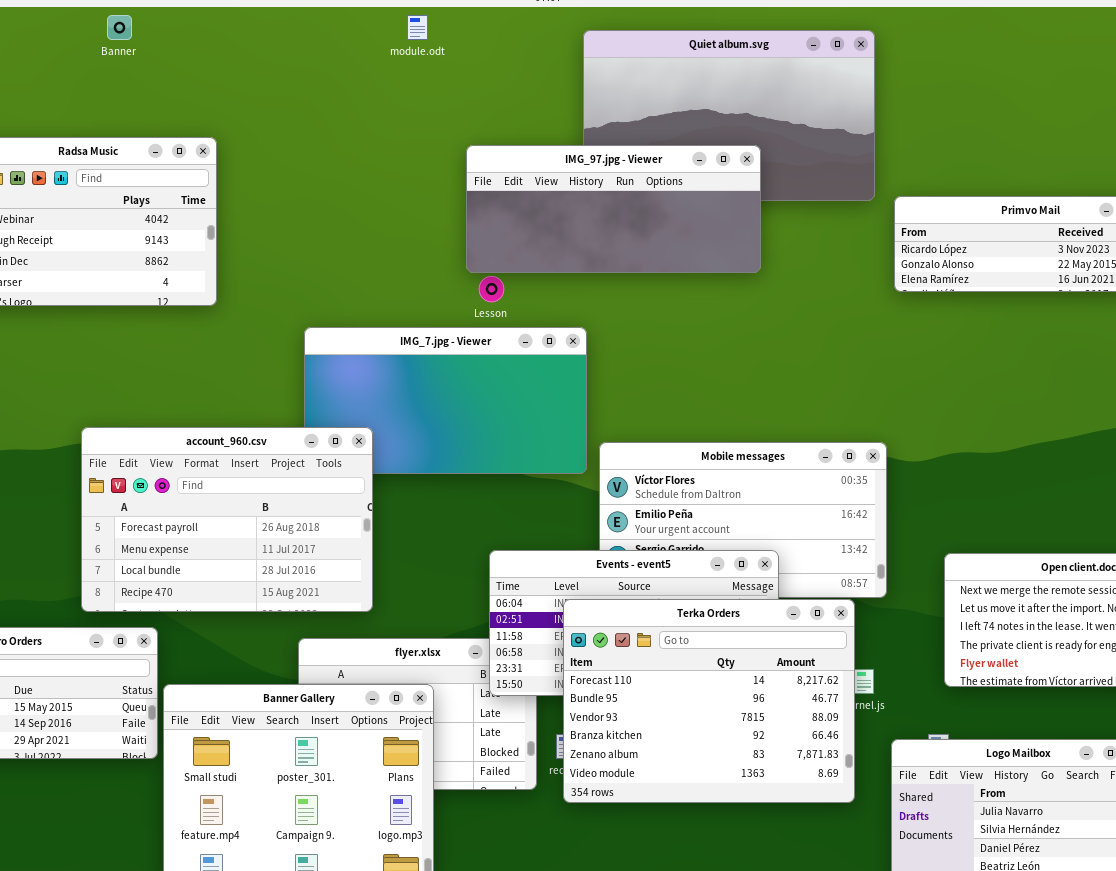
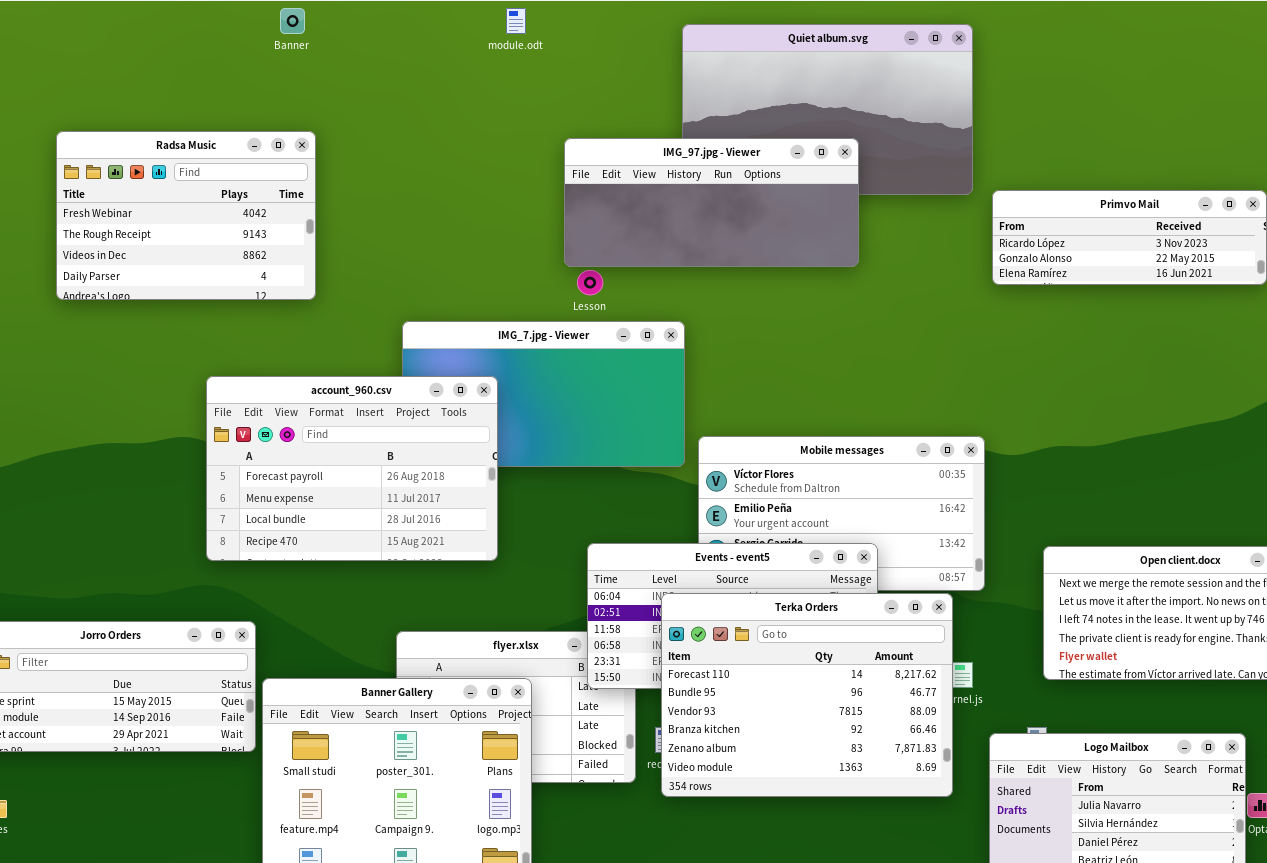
Banner: [107,15,132,40] -> [280,8,305,34], moved
account_960.csv: [81,427,373,612] -> [206,376,498,561], moved

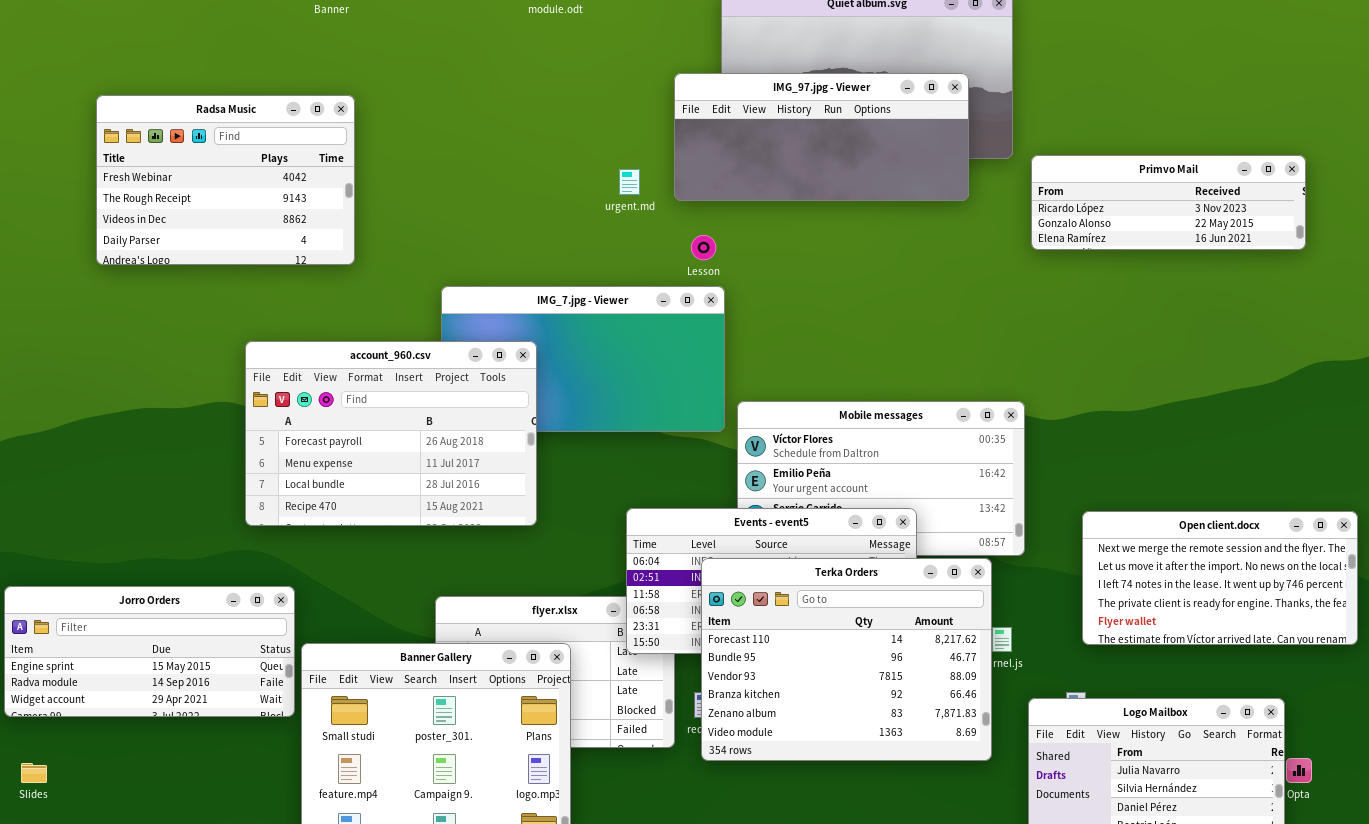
IMG_97.jpg - Viewer: [564,138,859,267] -> [674,73,969,201], moved
Lesson: [577,270,603,295] -> [691,235,716,260], moved

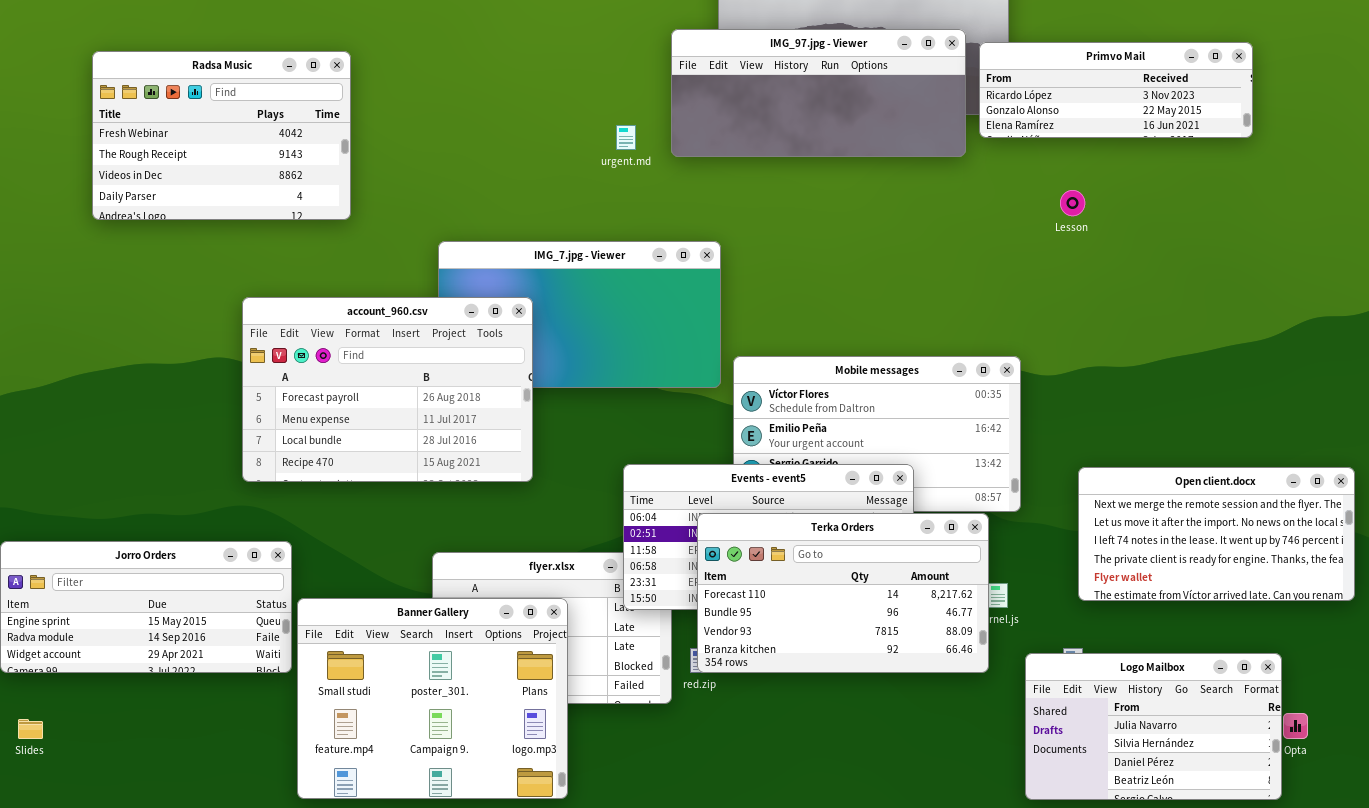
Primvo Mail: [1031,155,1306,250] -> [979,42,1253,138], moved
Lesson: [691,235,716,260] -> [1060,190,1085,216], moved
Terka Orders: [701,558,992,761] -> [697,513,989,673], resized

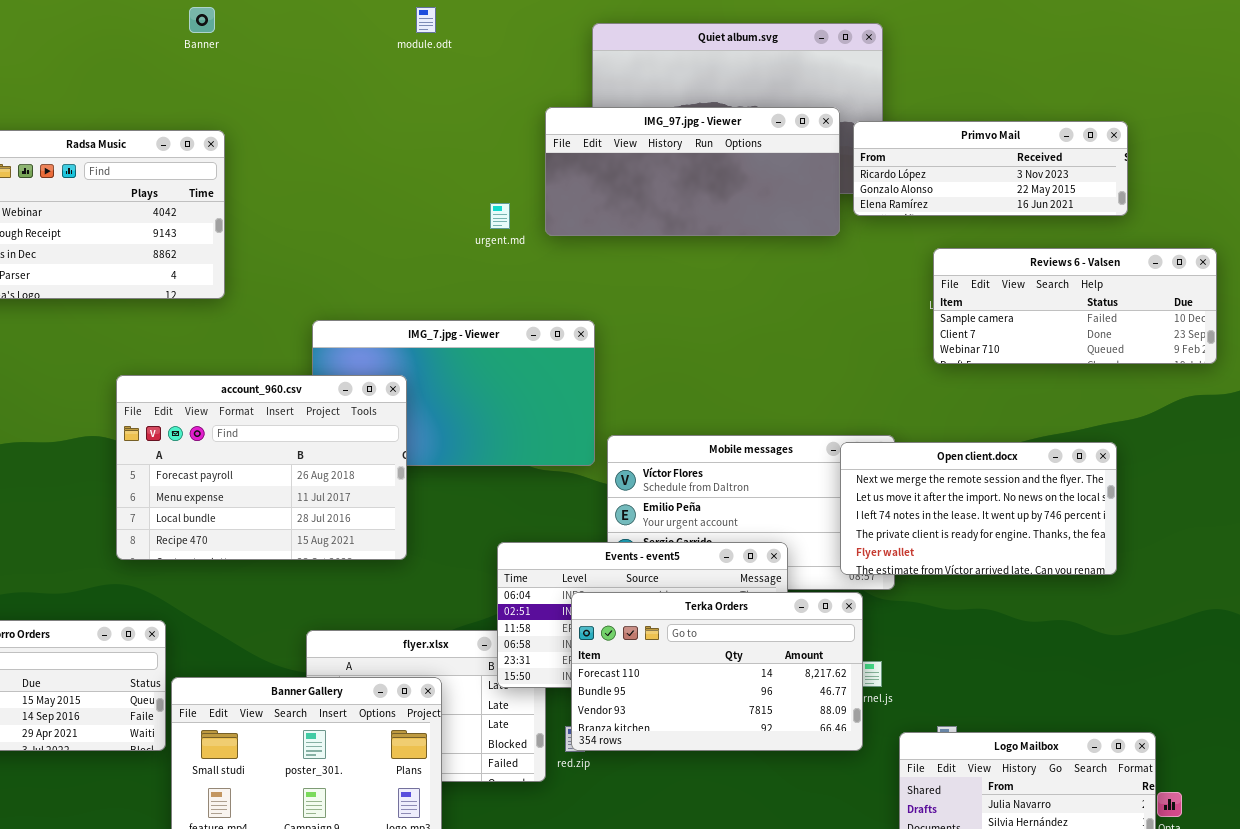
Reviews 6 - Valsen: none -> [933,248,1217,364], opened
Open client.docx: [1078,467,1355,601] -> [840,442,1117,575], moved

